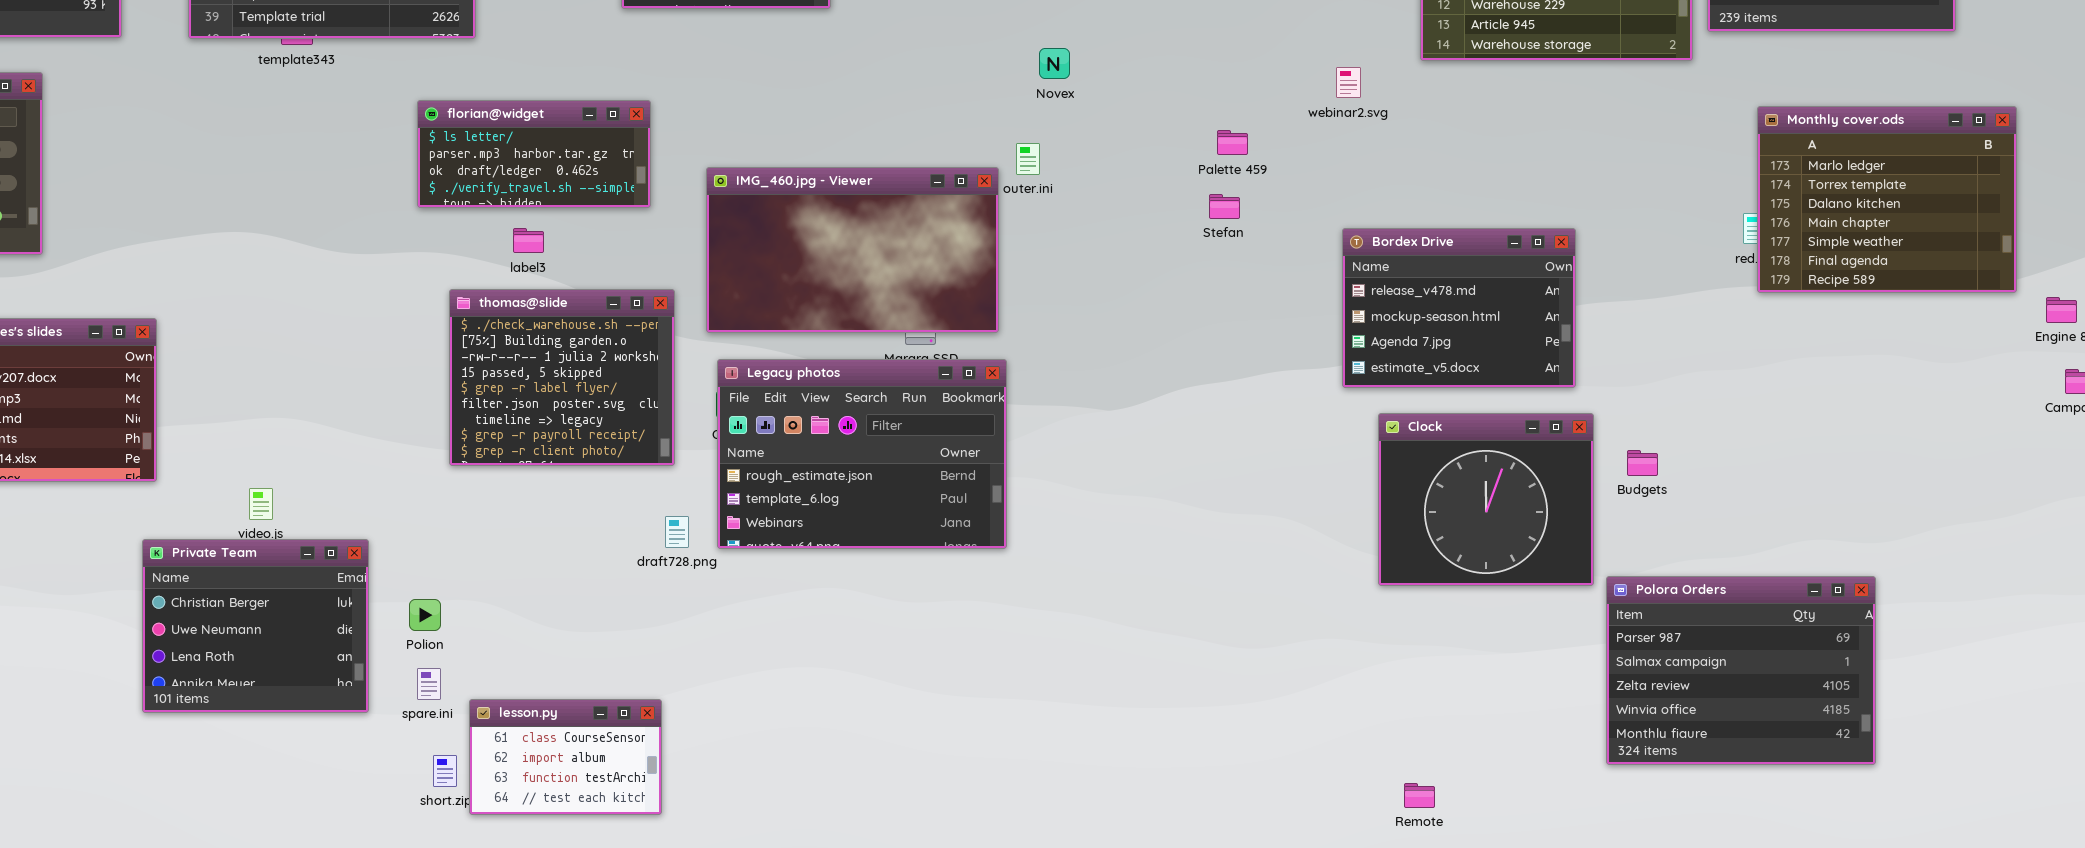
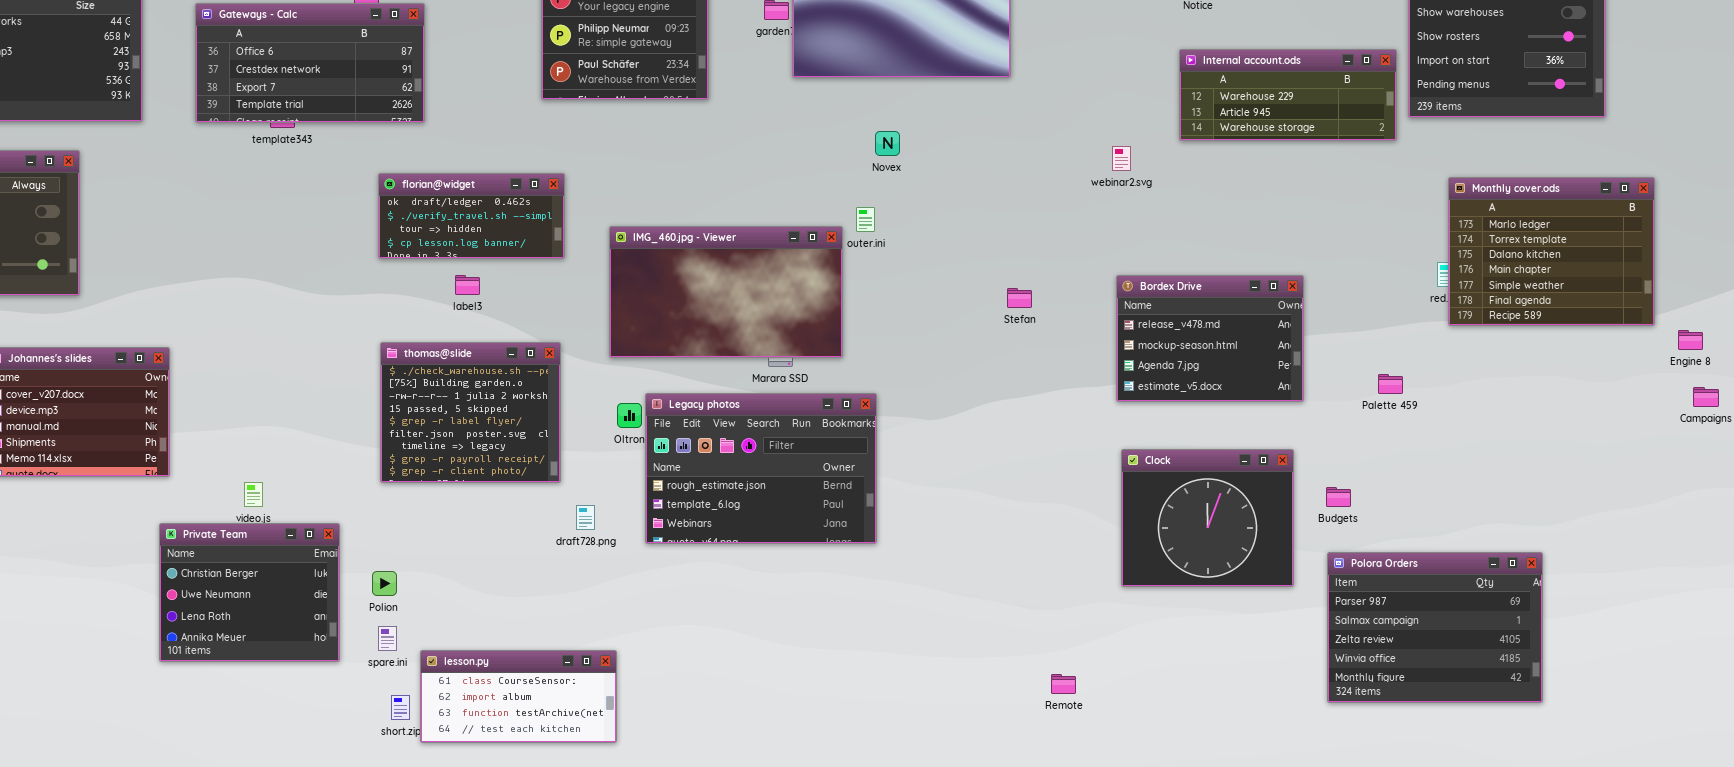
florian@widget: [417,100,651,208] -> [378,173,565,259], scrolled down 2 rows
Palette 459: [1217,130,1248,155] -> [1378,374,1403,394], moved
Stefan: [1209,194,1240,219] -> [1007,288,1032,308], moved
thomas@slide: [449,289,675,466] -> [380,342,561,483], moved
Legacy photos: [717,359,1007,549] -> [645,393,877,544], moved
Clock: [1378,413,1594,586] -> [1121,449,1294,587], moved
Budgets: [1627,450,1658,476] -> [1326,487,1351,507], moved
lesson.py: [469,699,662,815] -> [420,650,617,743], resized
Remote: [1404,783,1435,808] -> [1051,674,1076,694], moved

